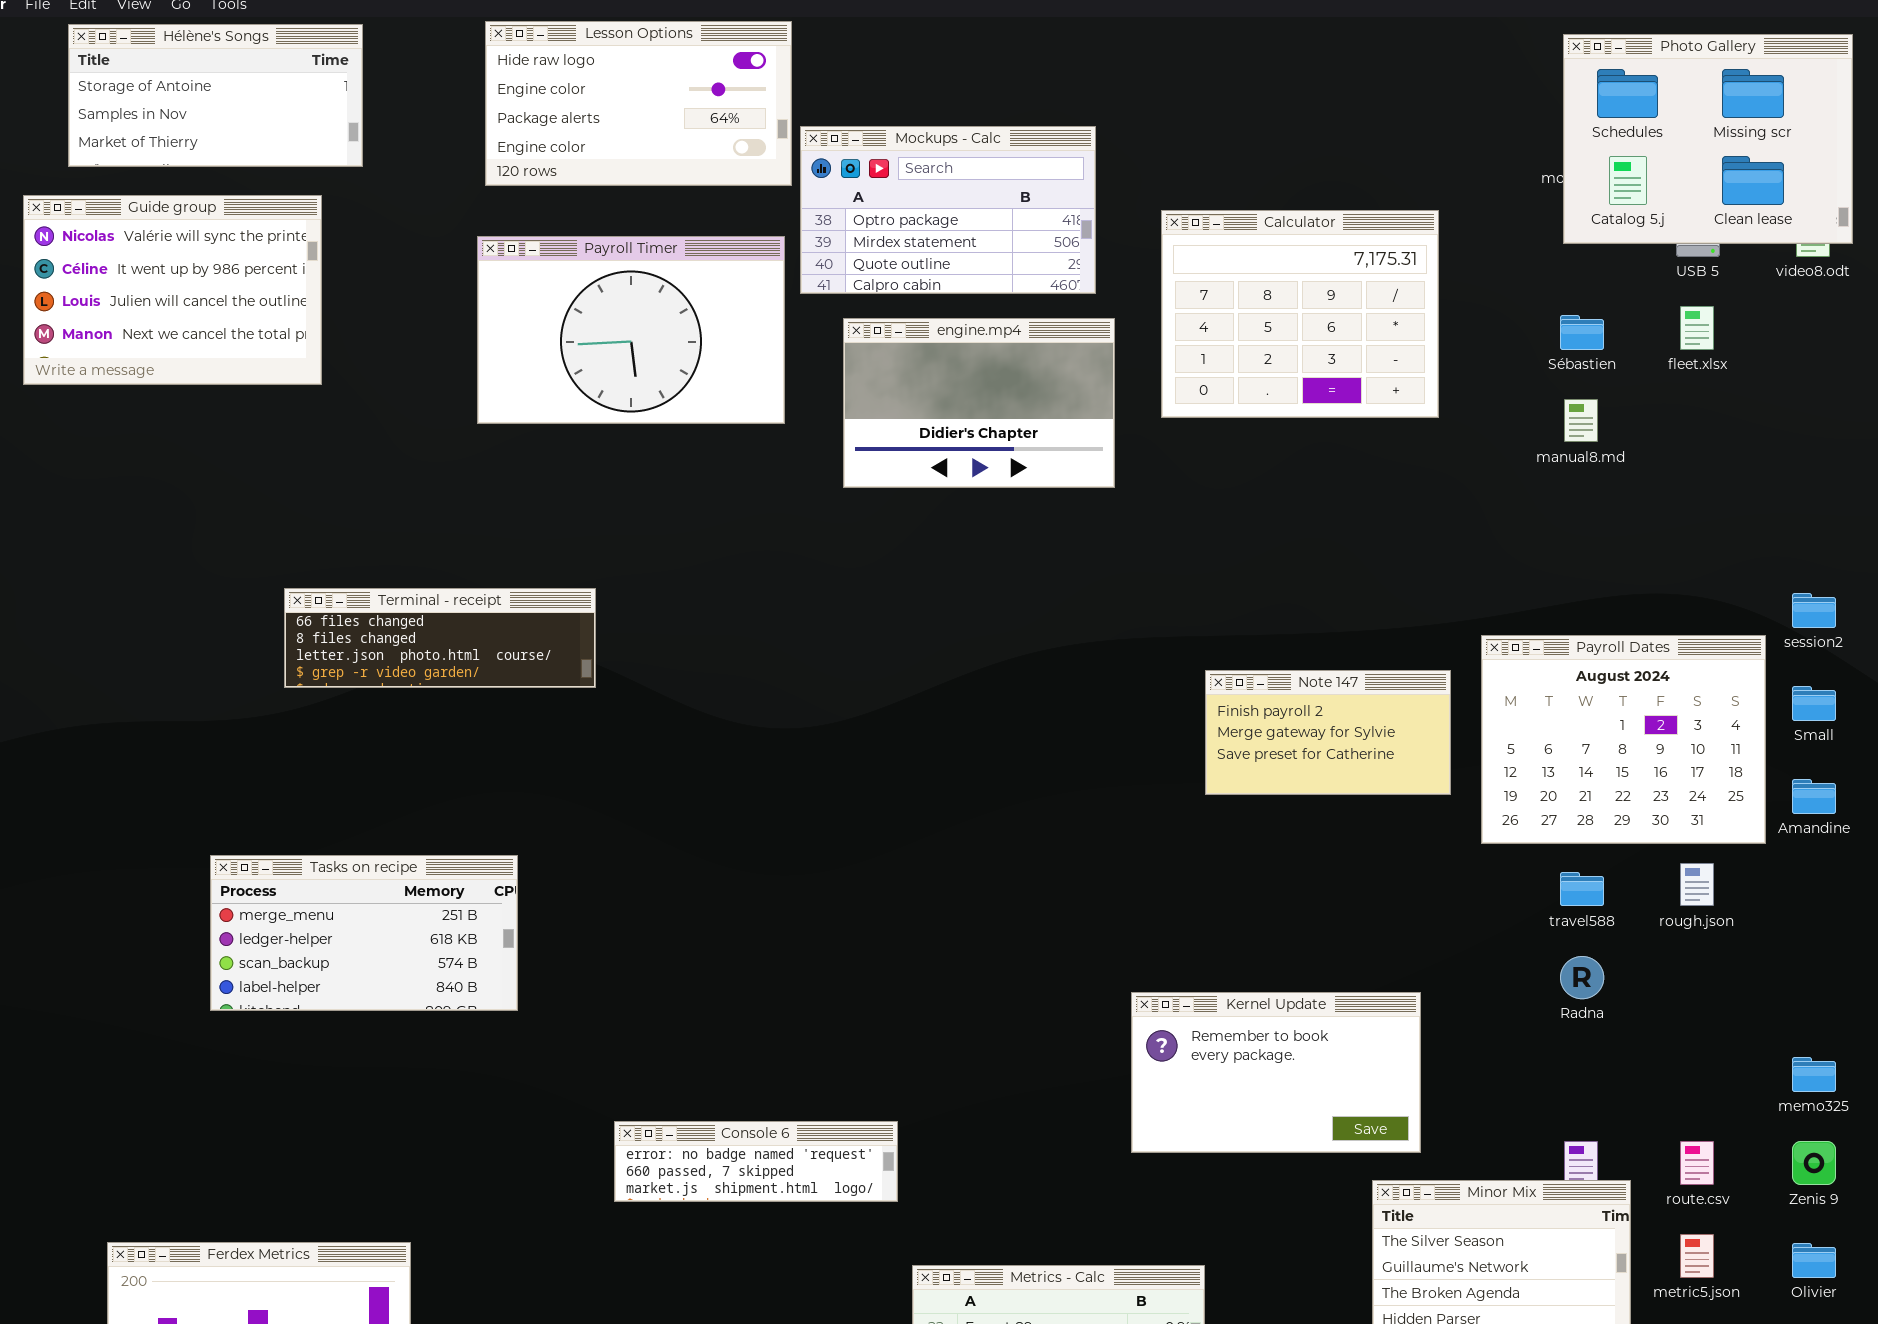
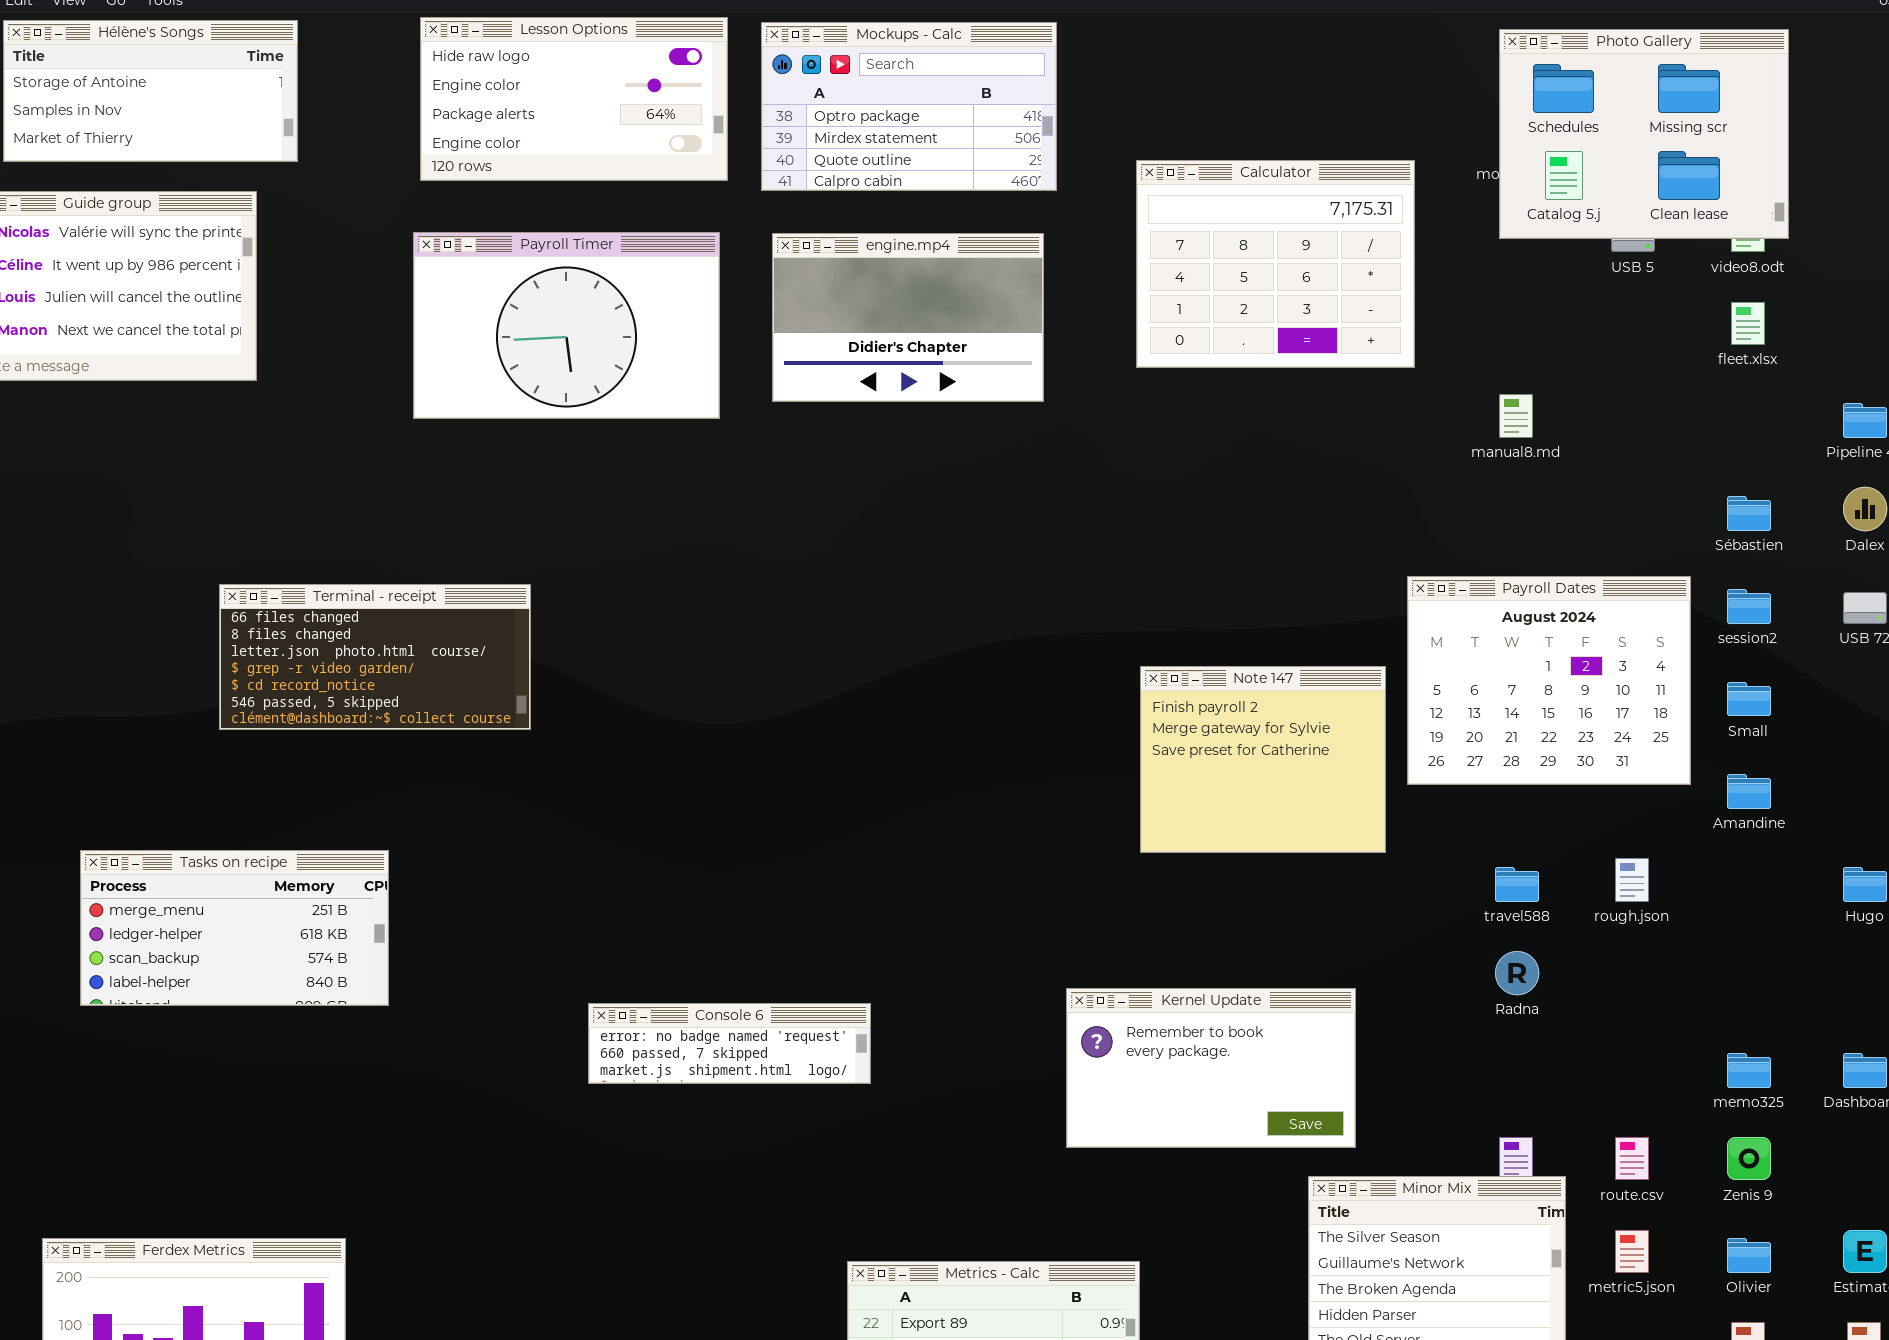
Mockups - Calc: [800,126,1096,294] -> [761,22,1057,191], moved
Calculator: [1161,210,1439,418] -> [1136,160,1415,368], moved
fleet.xlsx: [1680,306,1714,350] -> [1731,302,1765,345], moved
Sébastien: [1560,315,1604,350] -> [1727,496,1771,531], moved
engine.mp4: [843,318,1115,488] -> [772,233,1044,402], moved
Terminal - receipt: [284,588,596,688] -> [219,584,531,730], resized
Payroll Dates: [1481,635,1766,844] -> [1407,576,1691,785], moved
Note 147: [1205,670,1451,795] -> [1140,666,1386,853], resized
Tasks on recipe: [210,855,518,1011] -> [80,850,389,1006], moved
Console 6: [614,1121,898,1202] -> [588,1003,871,1084], moved

